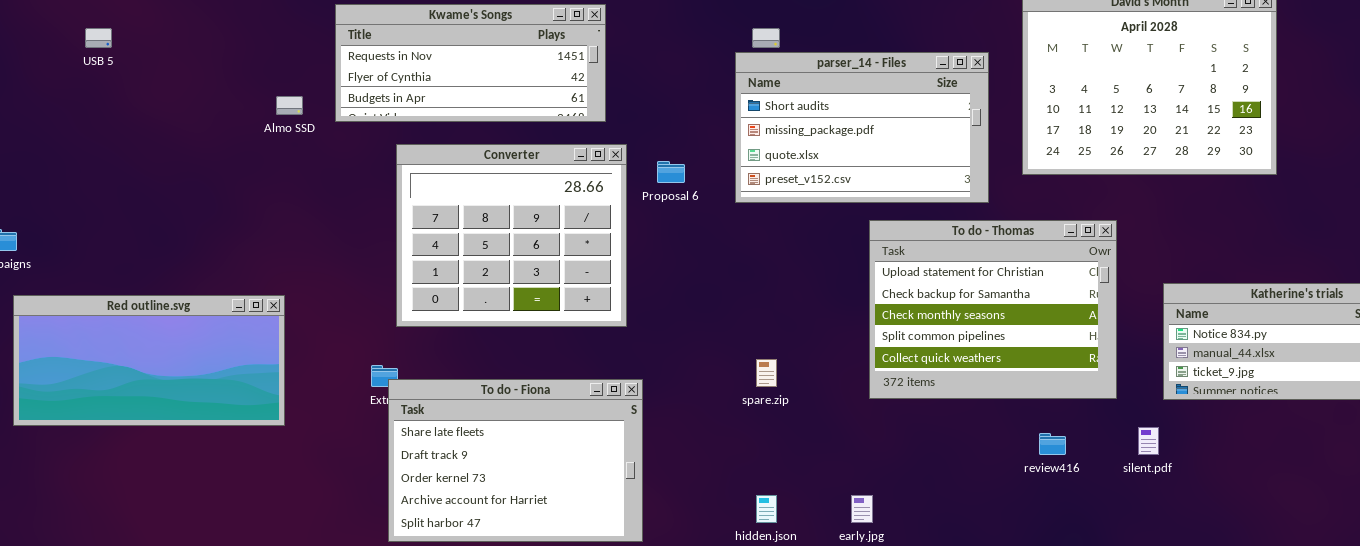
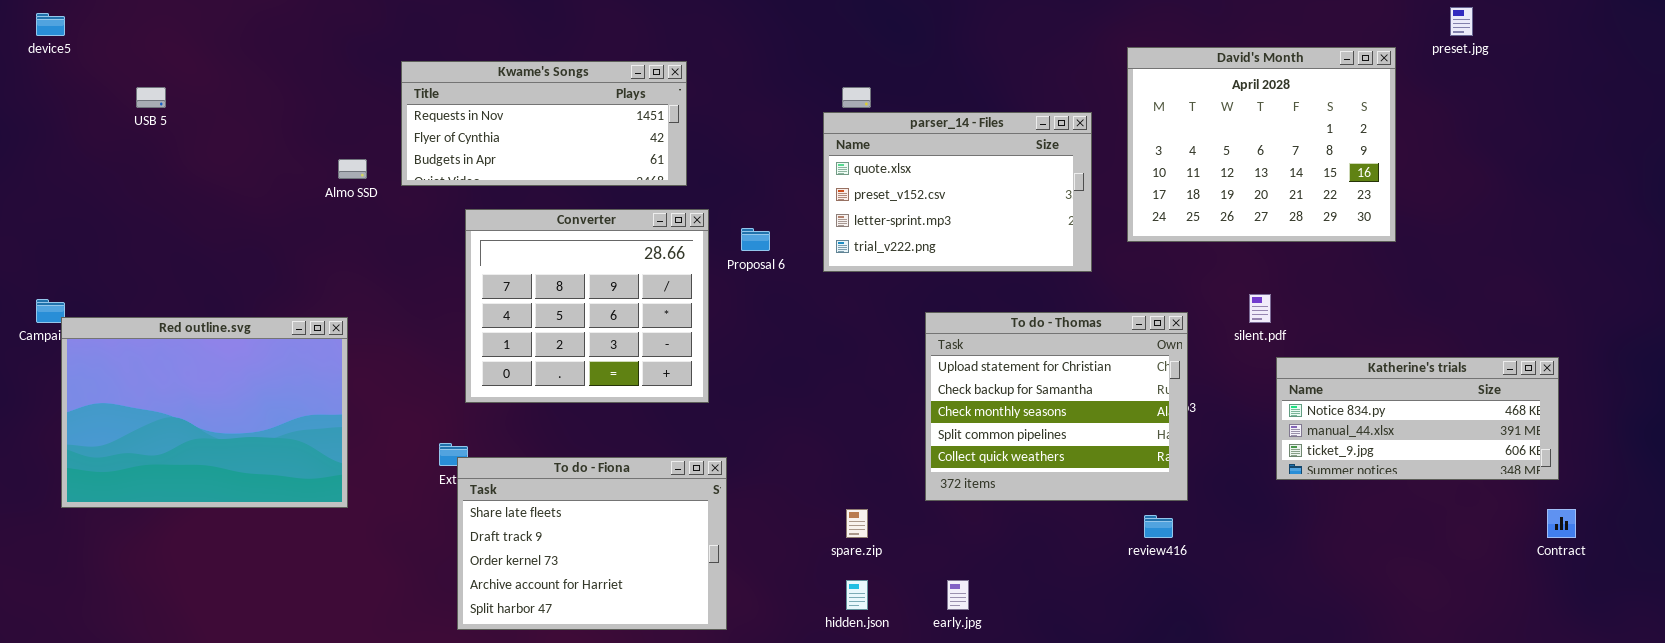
parser_14 - Files: [735,52,989,203] -> [823,112,1092,272], scrolled down 2 rows
To do - Thomas: [869,220,1117,399] -> [925,312,1188,501], moved
Red outline.svg: [13,295,285,426] -> [61,317,348,508], resized
spare.zip: [756,359,777,387] -> [846,509,868,538], moved
silent.pdf: [1138,427,1159,455] -> [1249,294,1271,323], moved

